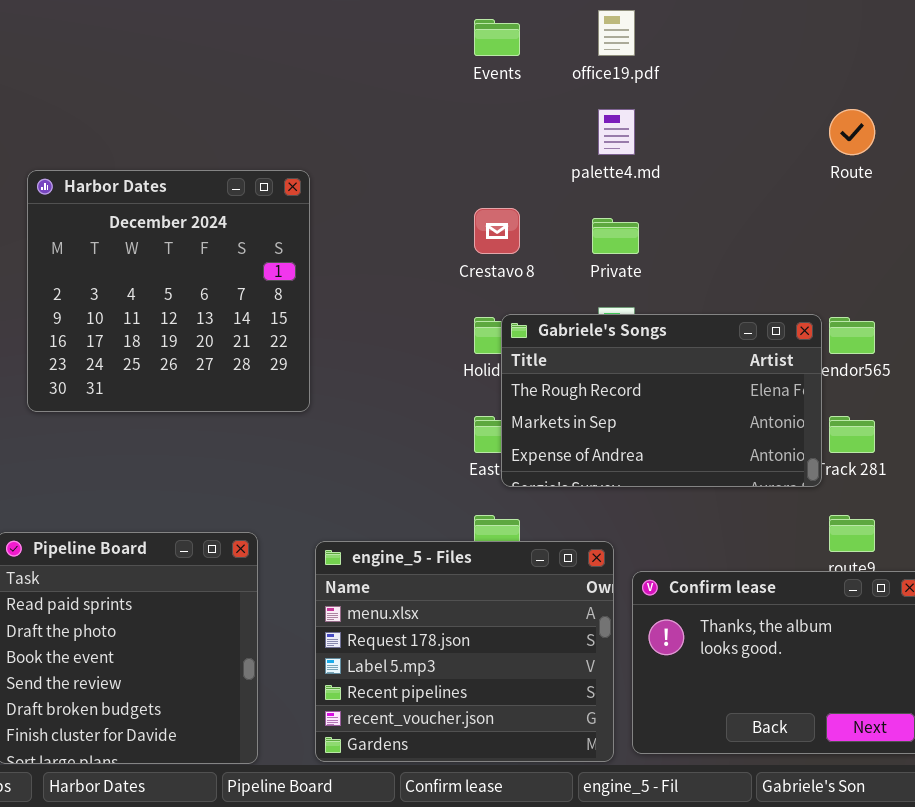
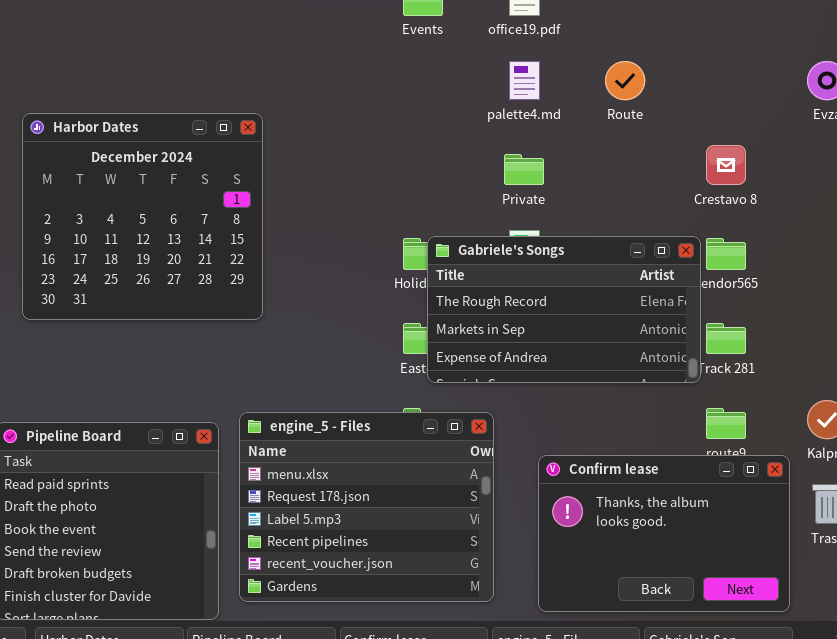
Route: [829,109,875,155] -> [605,61,645,100], moved
Crestavo 8: [474,208,520,254] -> [706,145,746,185], moved
engine_5 - Files: [315,541,614,762] -> [239,412,494,602], moved

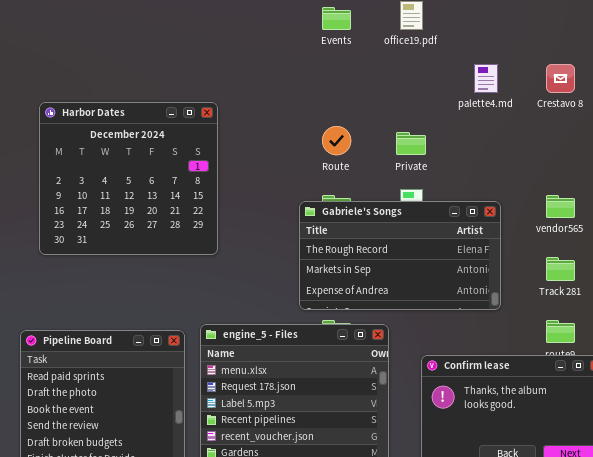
palette4.md: [509,61,540,100] -> [474,64,498,93], moved
Route: [605,61,645,100] -> [322,126,351,155], moved
Crestavo 8: [706,145,746,185] -> [546,64,575,93], moved
Gabriele's Songs: [427,236,701,383] -> [299,201,501,310], moved

